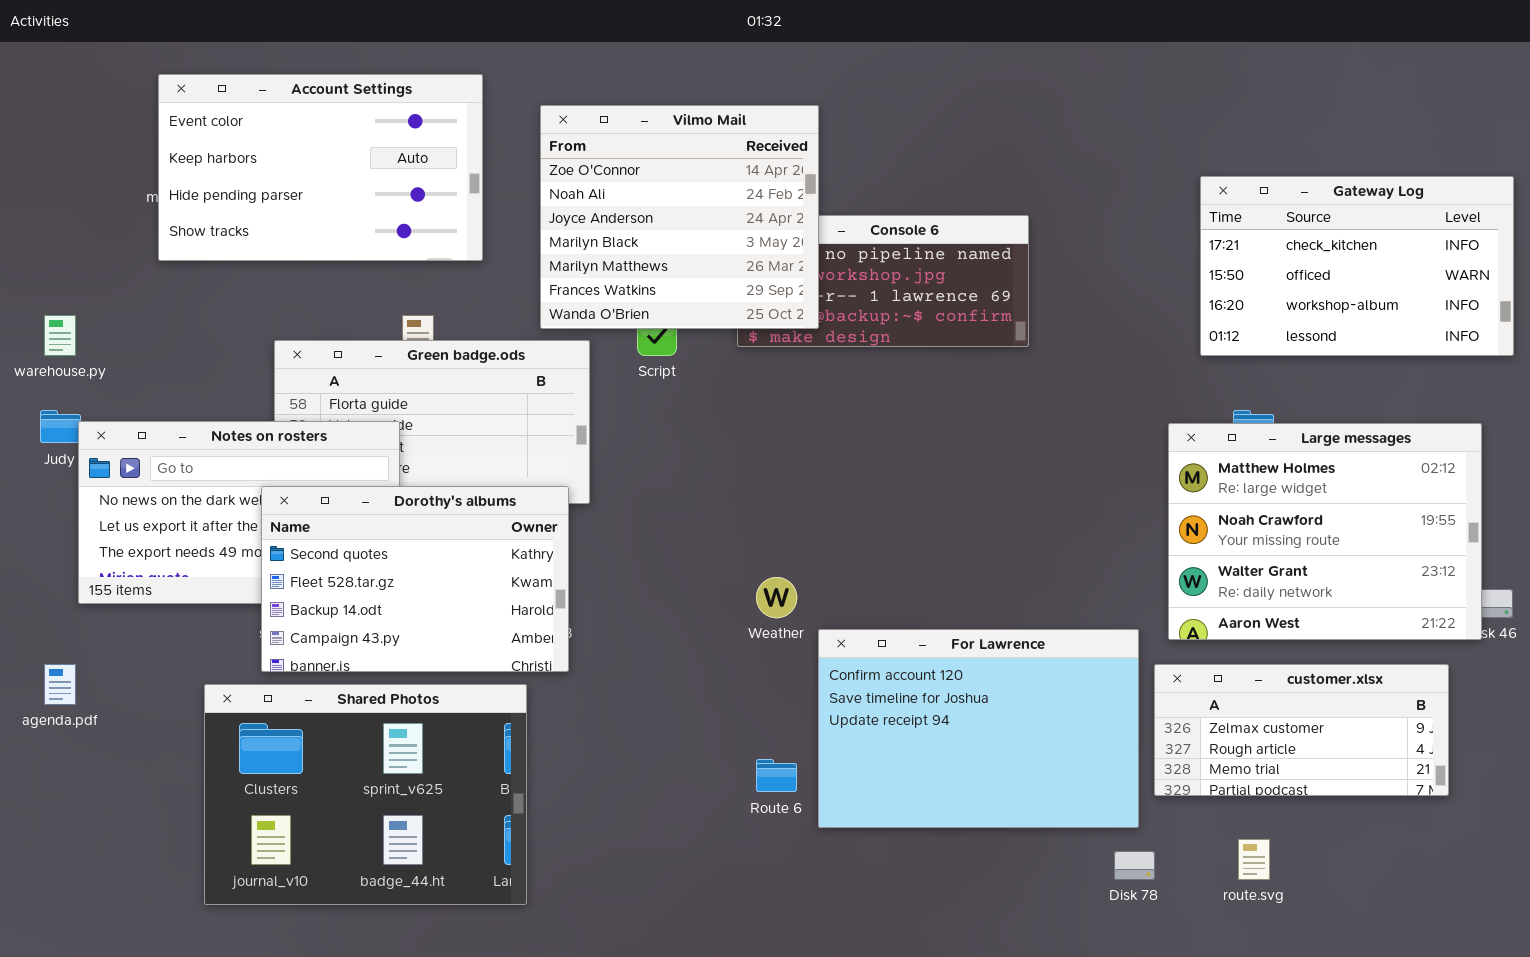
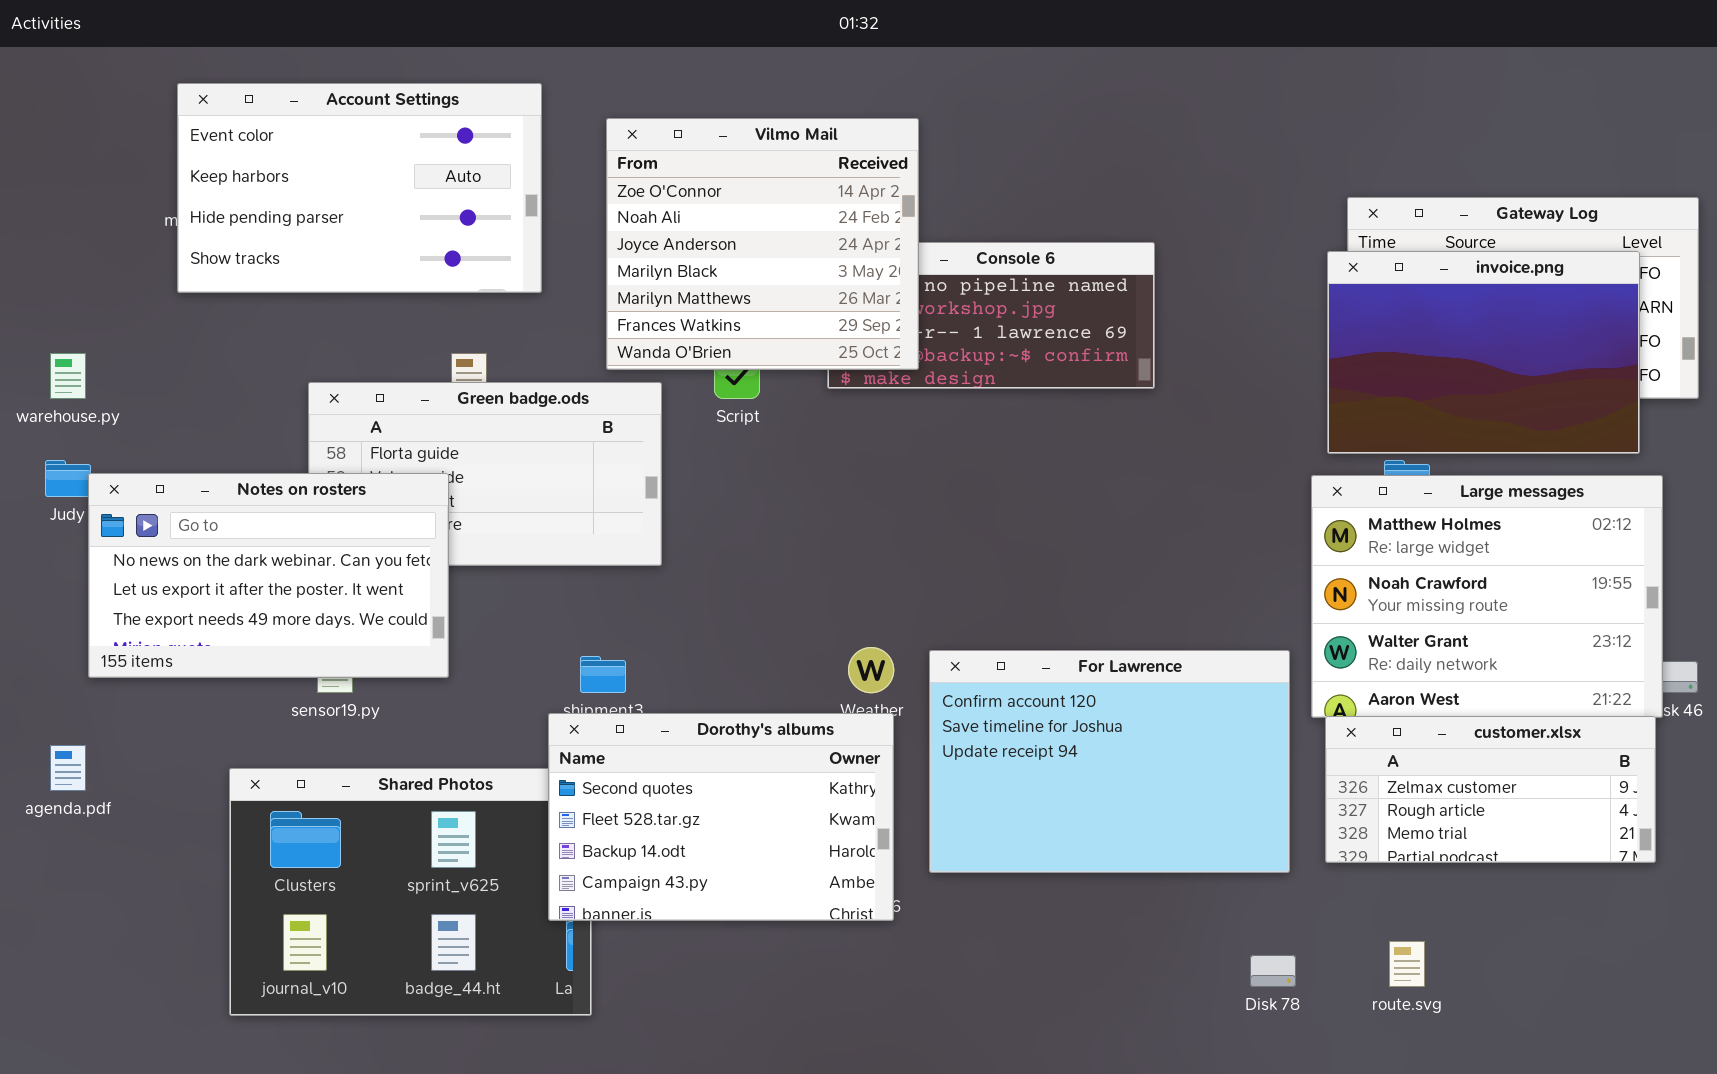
invoice.png: none -> [1327,251,1640,454], opened
Dorothy's albums: [261,486,569,672] -> [548,713,894,921], moved
For Lawrence: [818,629,1139,828] -> [929,650,1290,873], moved
customer.xlsx: [1154,664,1449,796] -> [1325,716,1656,863], moved

